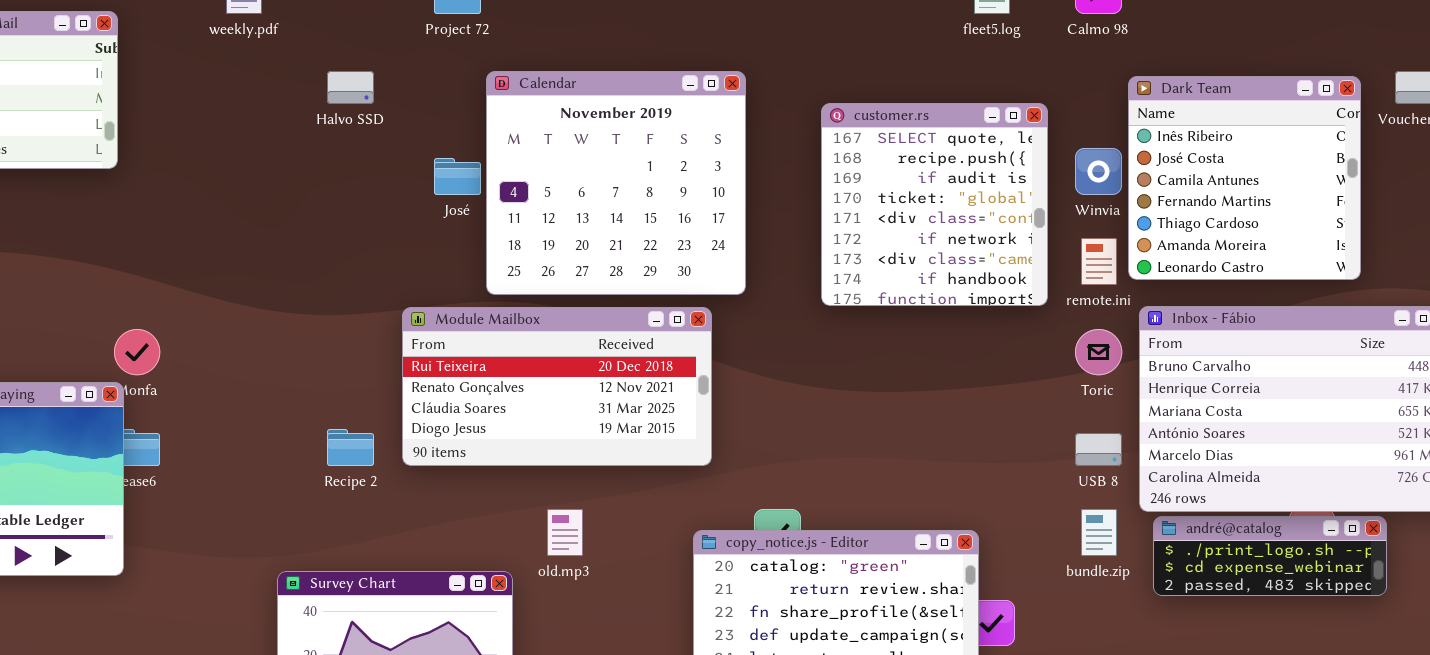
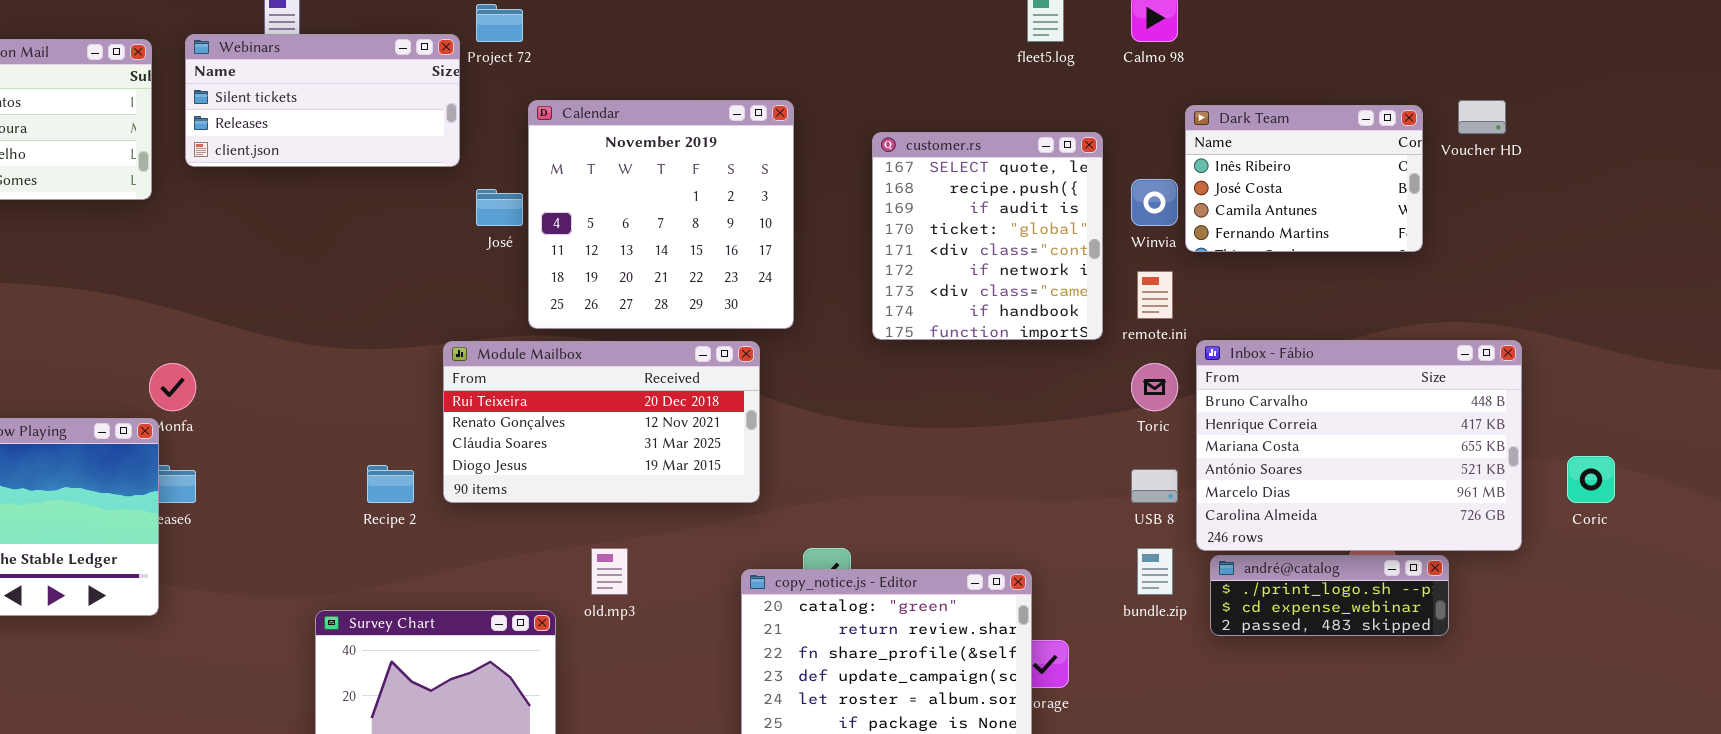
Webinars: none -> [185,34,460,167], opened
Dark Team: [1128,76,1361,280] -> [1185,105,1423,252], resized

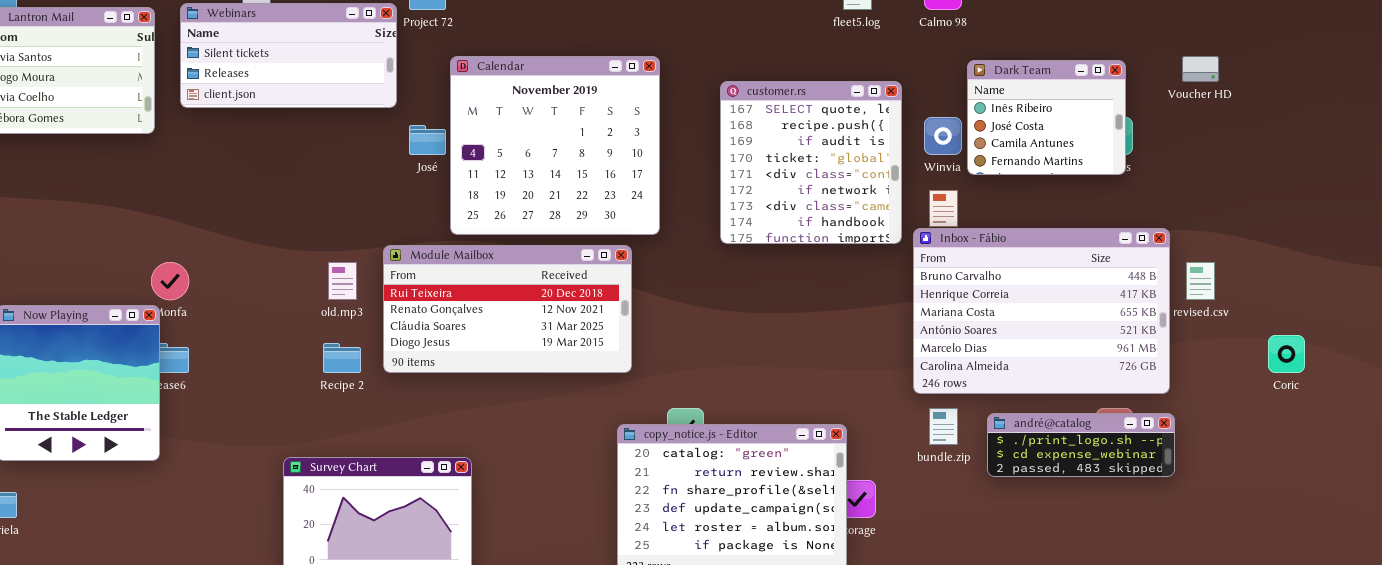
Dark Team: [1185,105,1423,252] -> [967,60,1126,175], resized
Inbox - Fábio: [1196,340,1522,551] -> [913,228,1170,394], moved
old.mp3: [591,548,628,595] -> [328,262,357,300], moved

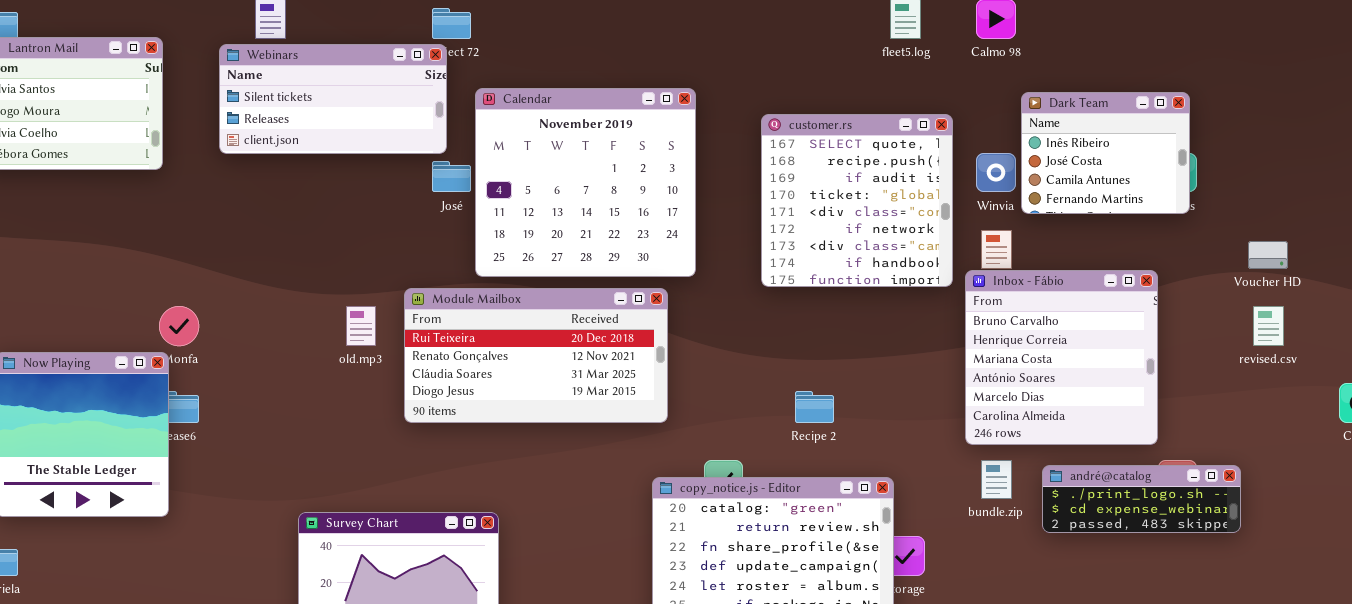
Webinars: [180,3,397,108] -> [219,44,447,154], moved
Voucher HD: [1182,56,1219,82] -> [1248,241,1288,269], moved
Inbox - Fábio: [913,228,1170,394] -> [965,270,1158,445], resized
Recipe 2: [323,343,361,373] -> [795,391,834,423], moved

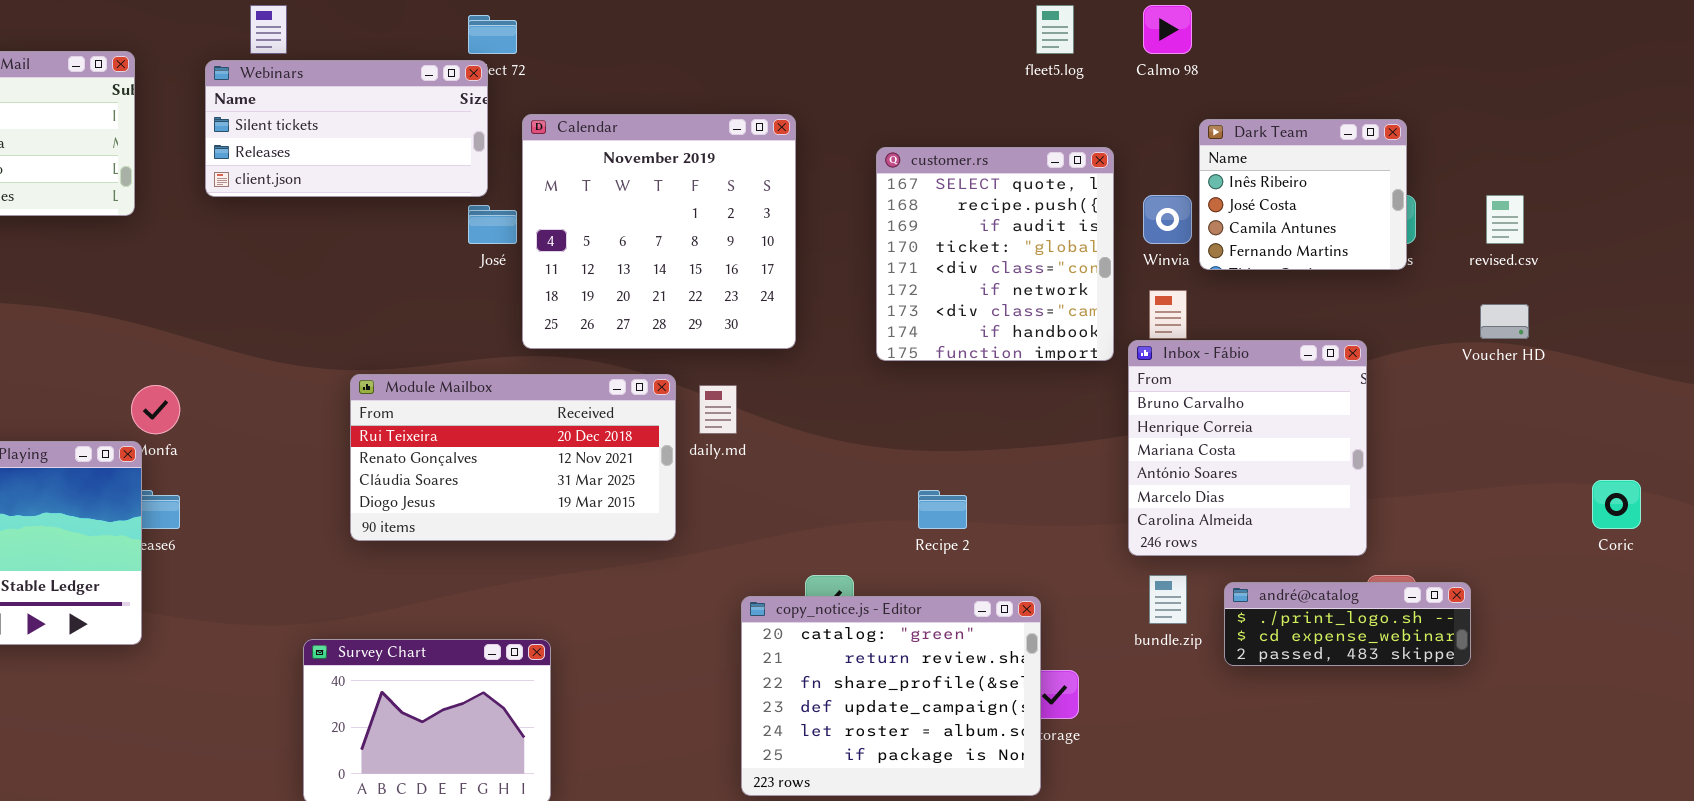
Module Mailbox: [404,288,668,423] -> [350,374,676,541], moved
revised.csv: [1253,306,1284,346] -> [1486,195,1524,244], moved

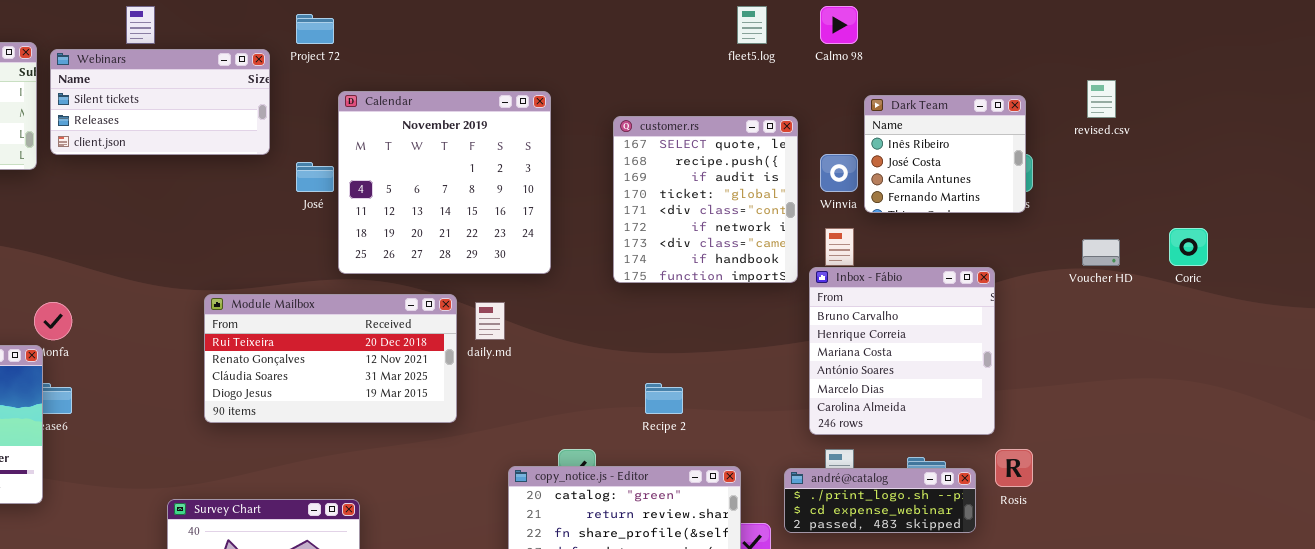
Webinars: [205,60,488,197] -> [50,49,270,155], moved
revised.csv: [1486,195,1524,244] -> [1087,80,1116,118], moved
Coric: [1592,480,1641,529] -> [1169,228,1208,266], moved
andré@catalog: [1224,582,1471,666] -> [784,468,976,533], moved

